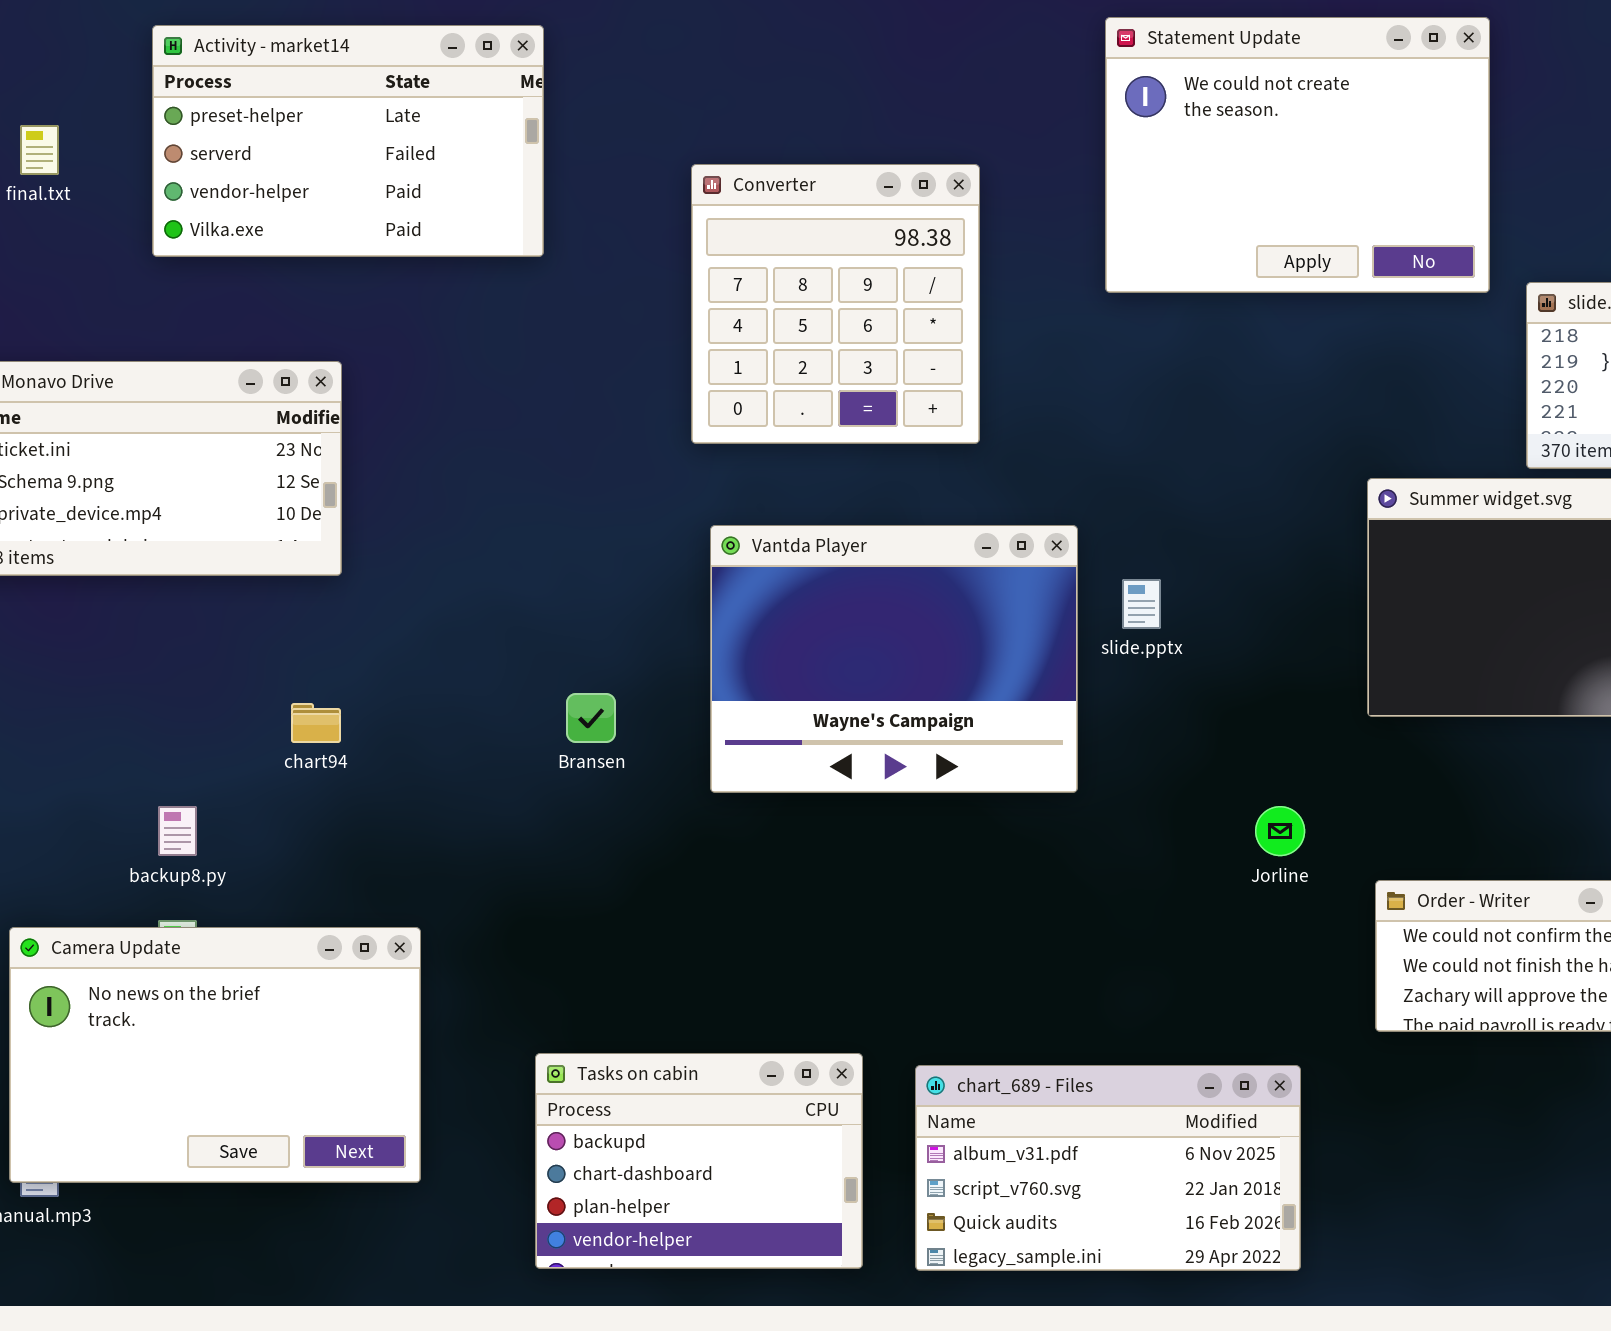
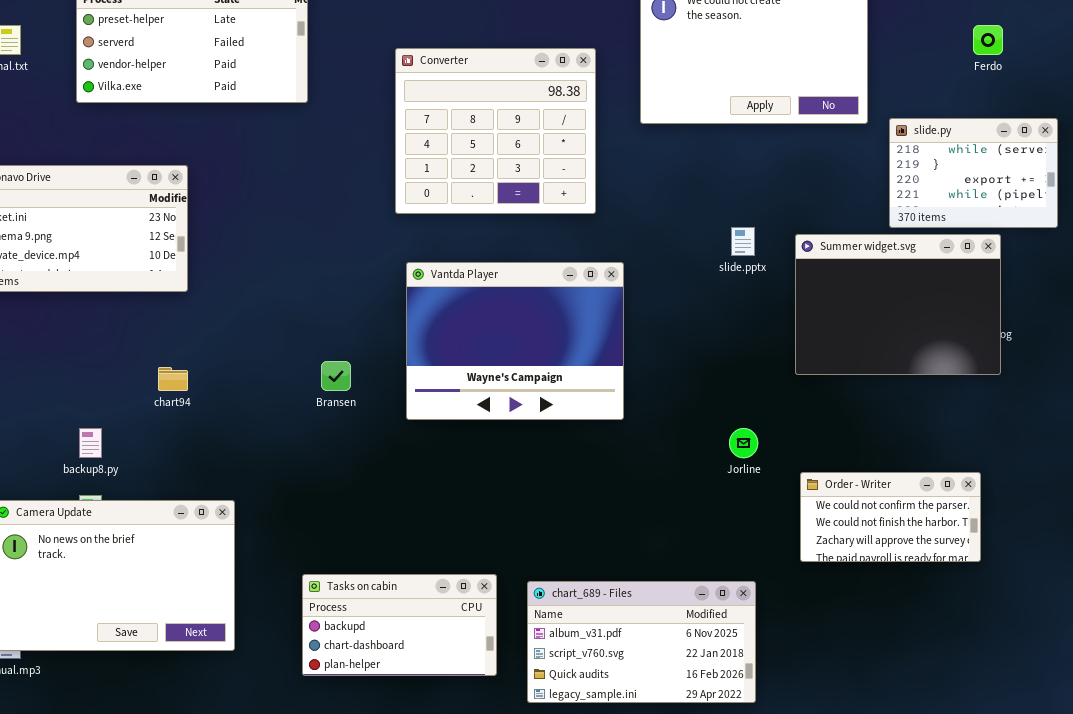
Converter: [691,164,980,444] -> [395,48,596,214], resized
slide.pptx: [1122,579,1161,629] -> [731,227,755,256], moved
Tasks on cabin: [535,1053,863,1269] -> [302,574,497,676], resized

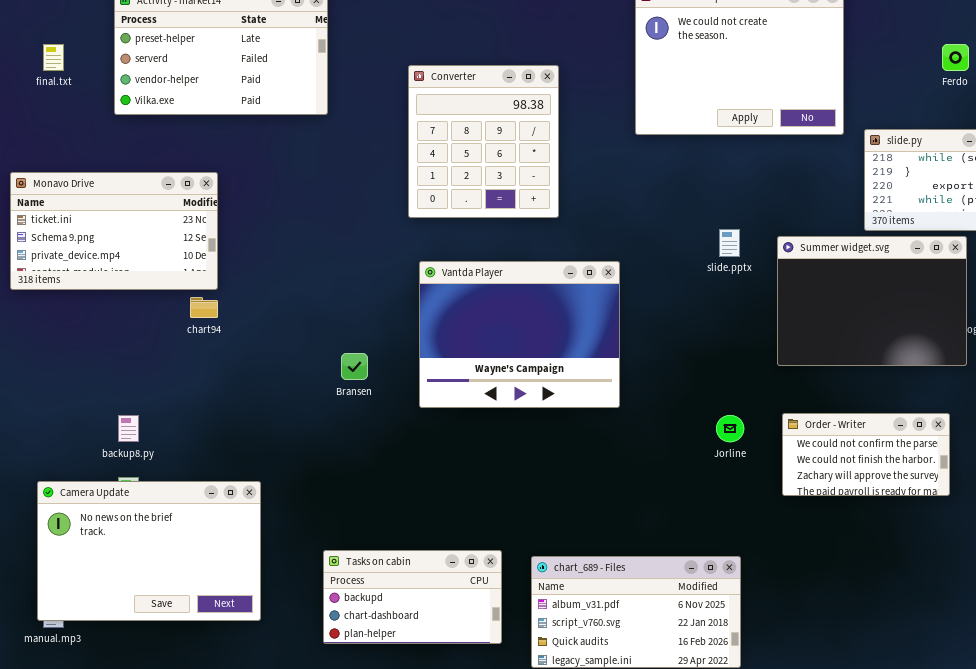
Converter: [395,48,596,214] -> [408,65,559,218], resized
chart94: [158,367,188,391] -> [190,297,218,318], moved
Order - Writer: [800,472,981,562] -> [782,413,950,496], moved

